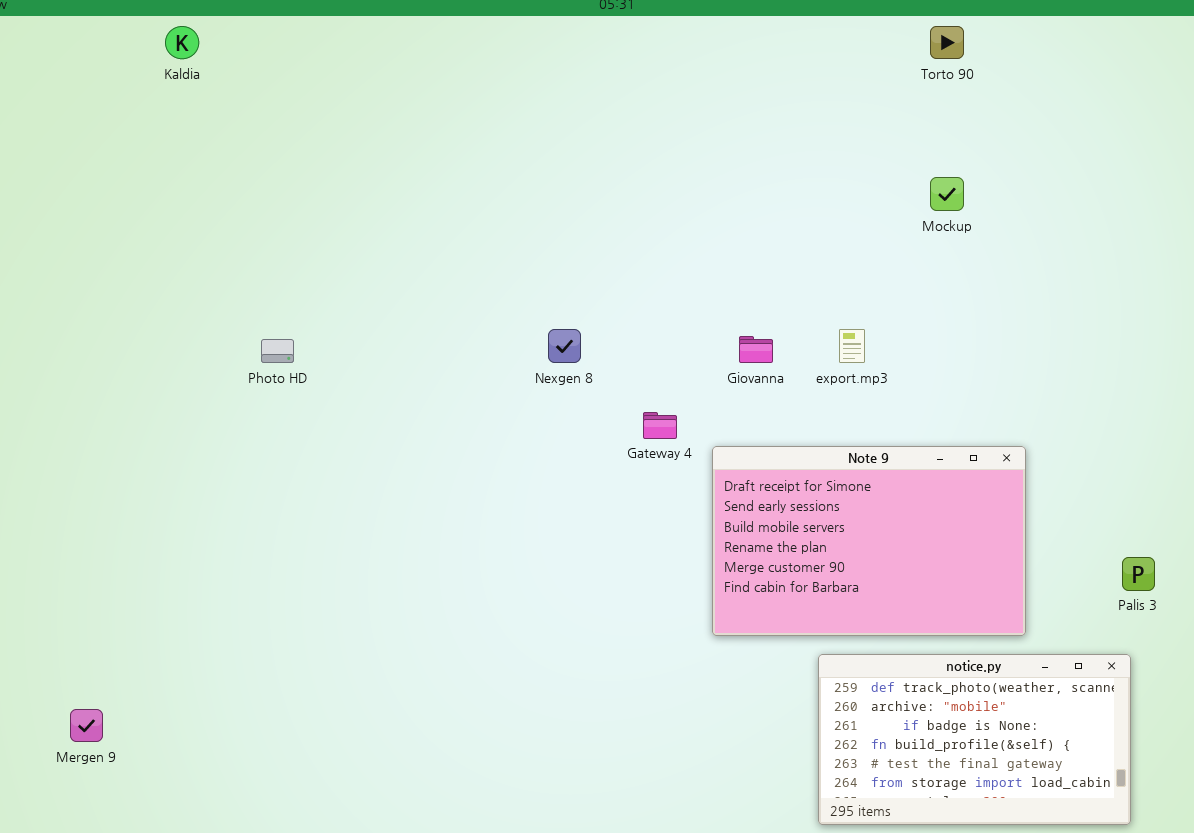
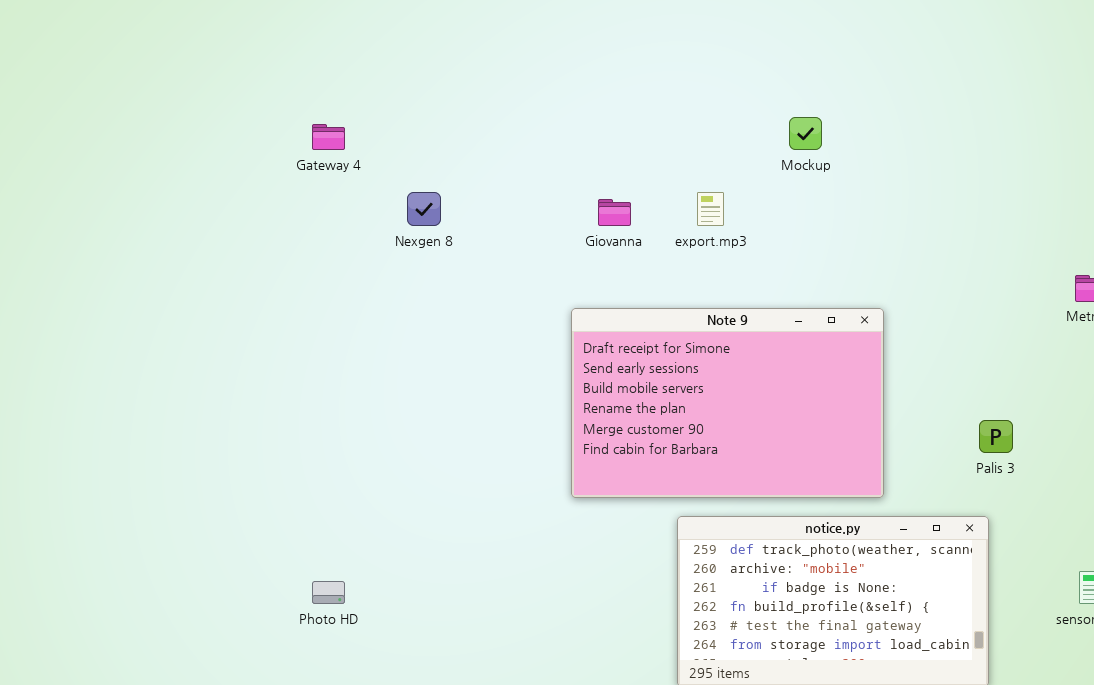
Mockup: [930,177,964,211] -> [789,117,822,150], moved
Photo HD: [261,339,294,363] -> [312,581,345,604], moved
Gateway 4: [643,412,677,439] -> [312,124,345,150], moved

